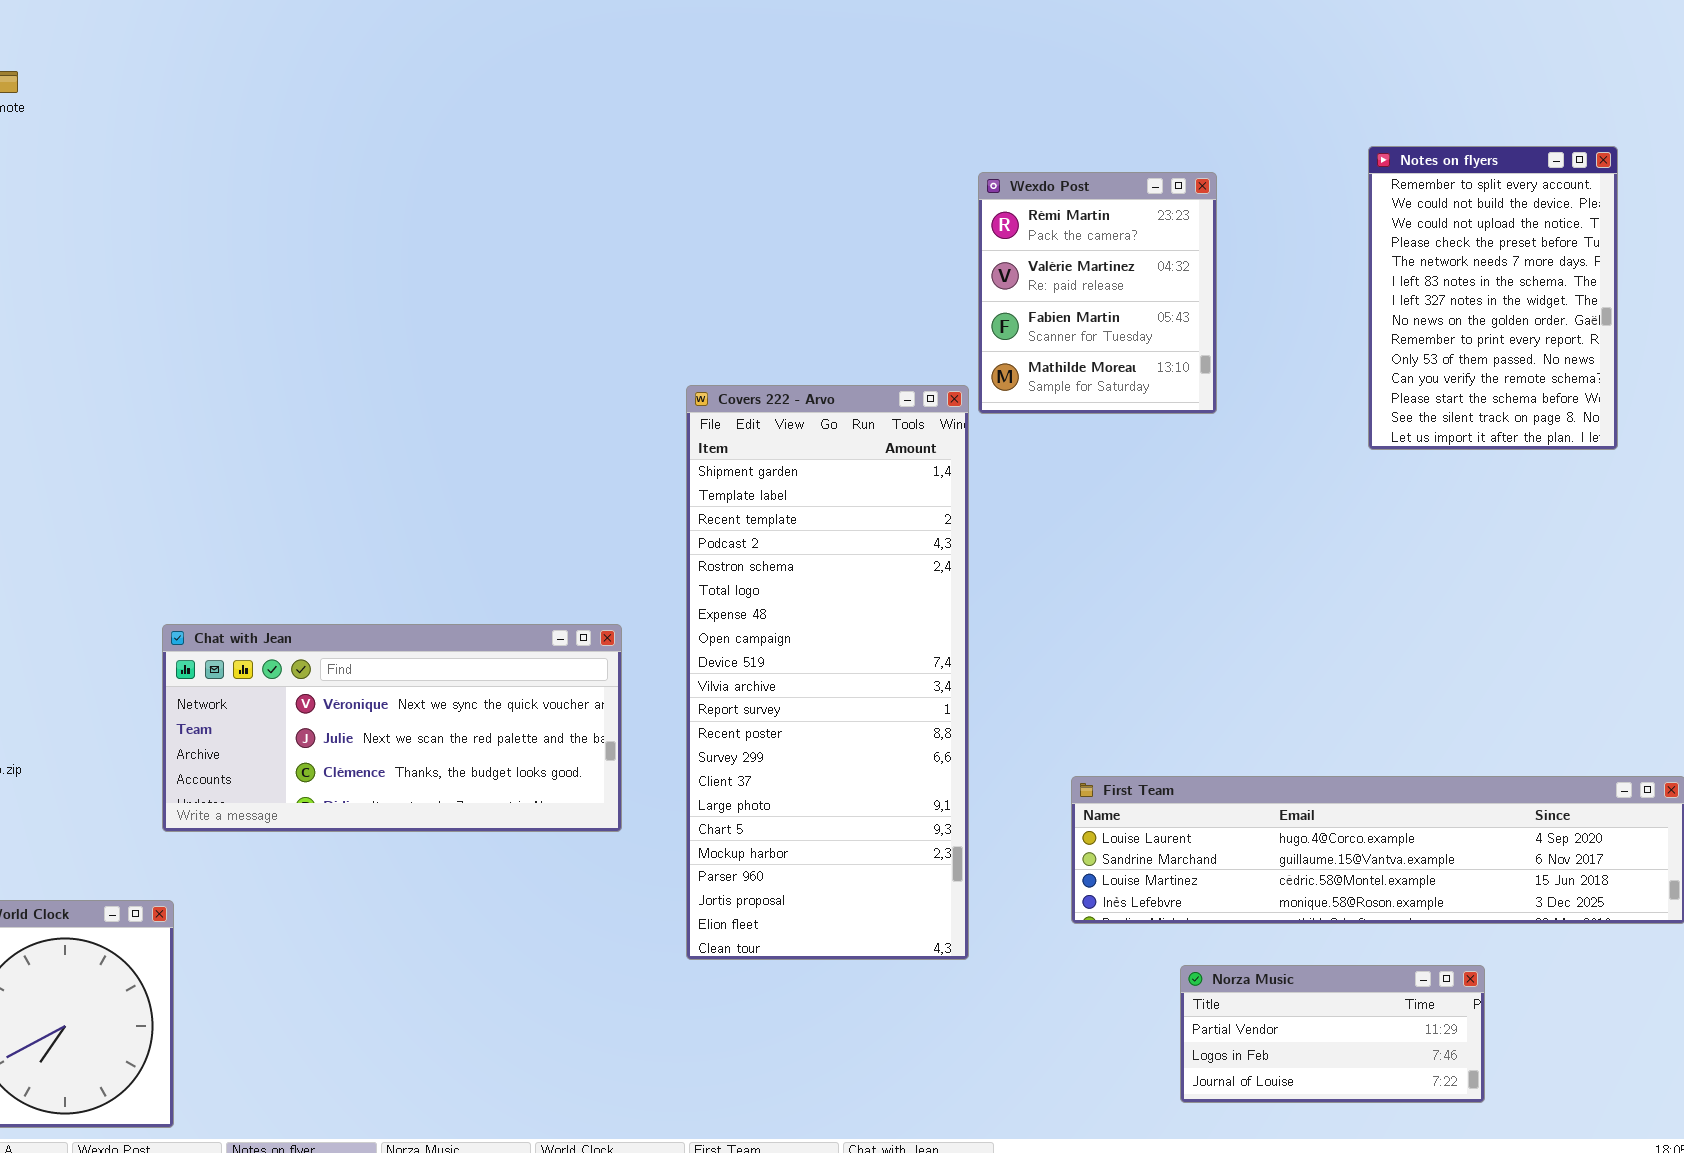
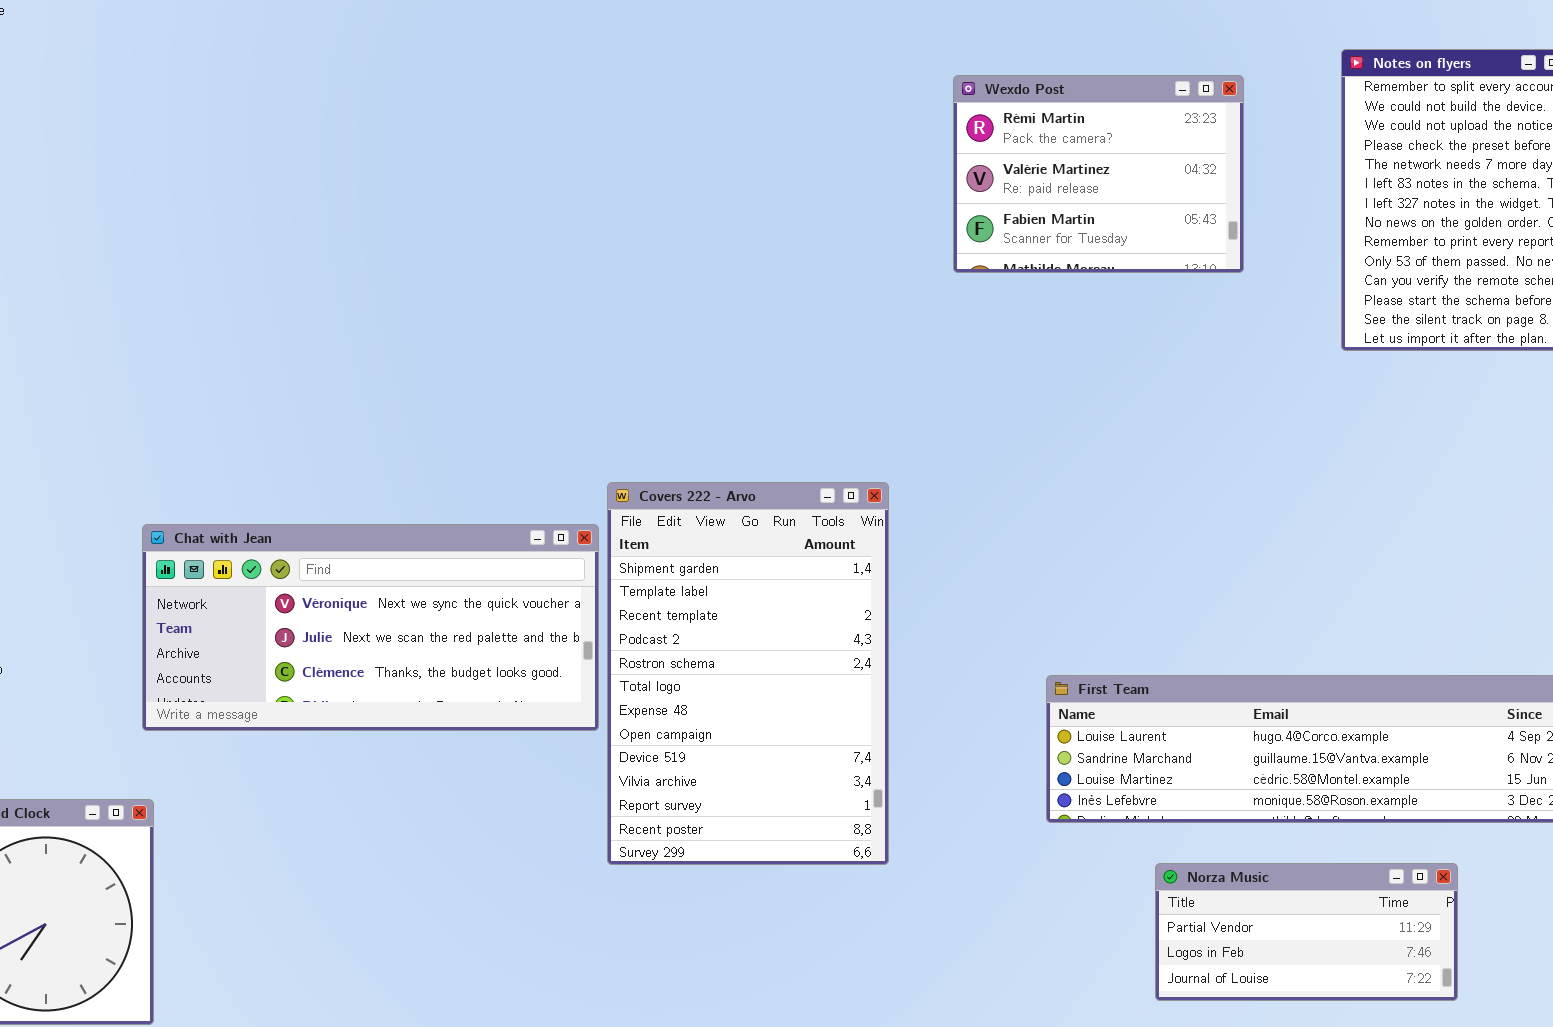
Wexdo Post: [978,172,1217,414] -> [953,75,1244,273], resized
Covers 222 - Arvo: [686,385,969,960] -> [607,482,889,865], moved, resized

